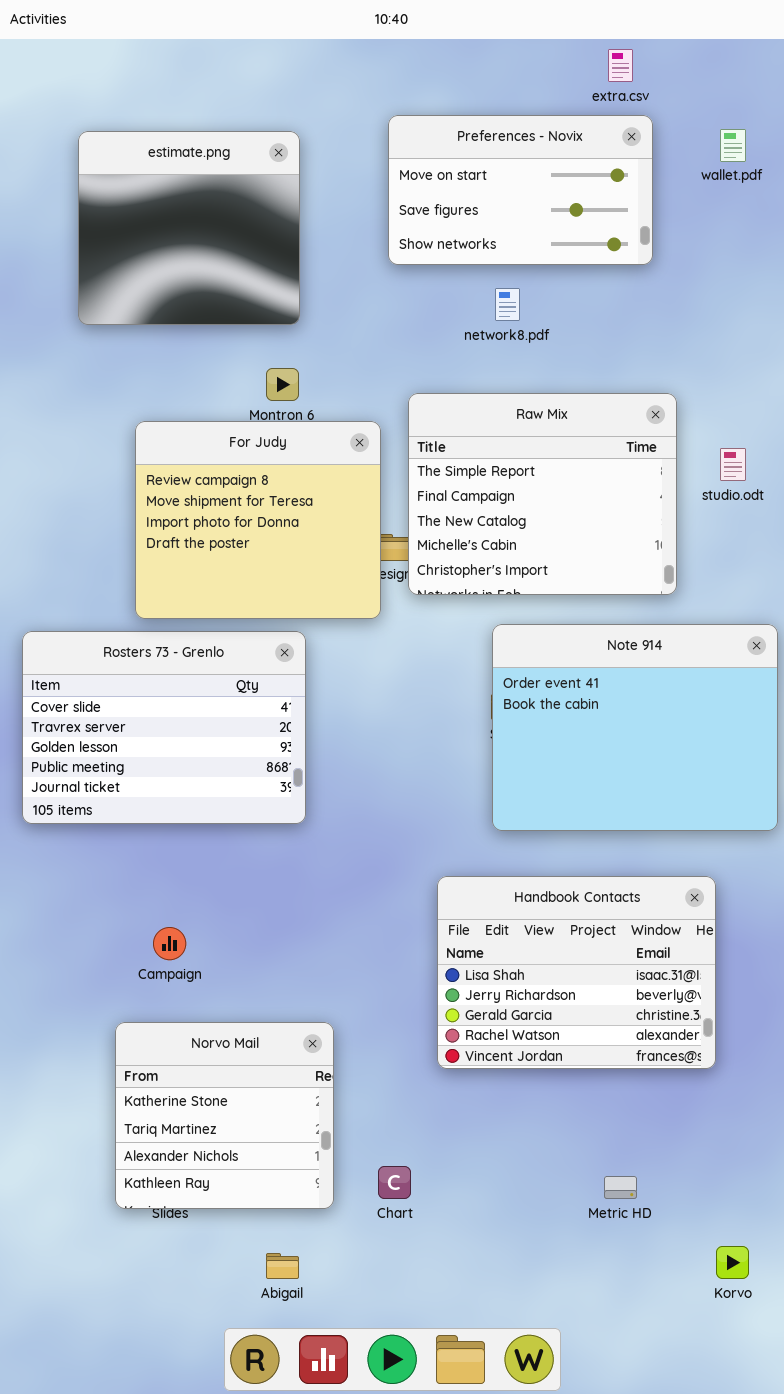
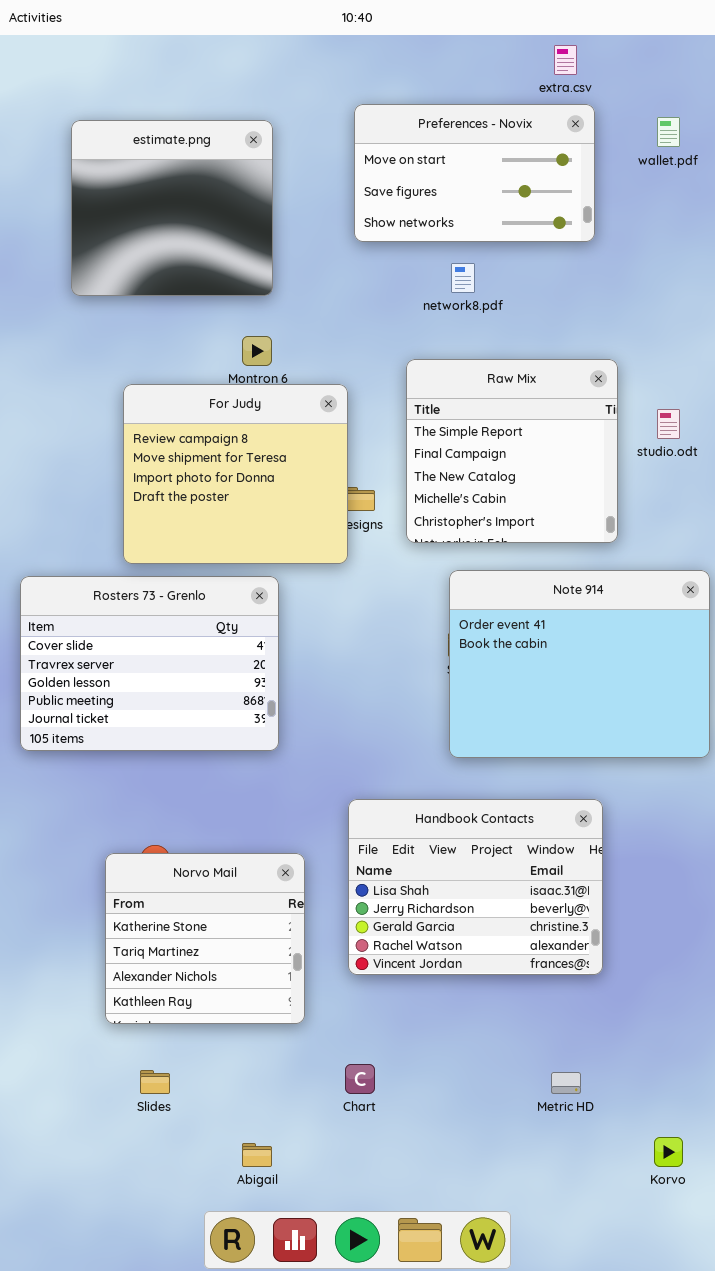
Raw Mix: [408,393,677,595] -> [406,359,618,543], resized
Handbook Contacts: [437,876,716,1069] -> [348,799,603,975], moved
Norvo Mail: [115,1022,334,1209] -> [105,853,305,1024], moved

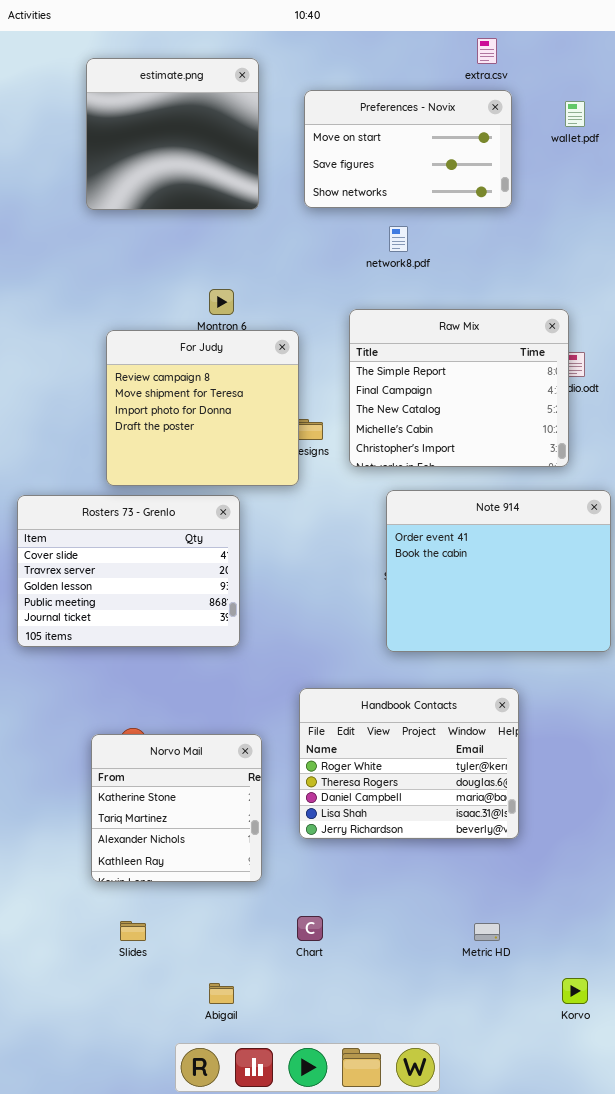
estimate.png: [71,120,273,296] -> [86,58,259,210], moved
Raw Mix: [406,359,618,543] -> [349,309,569,467], resized
Handbook Contacts: [348,799,603,975] -> [299,688,519,839], scrolled up 3 rows

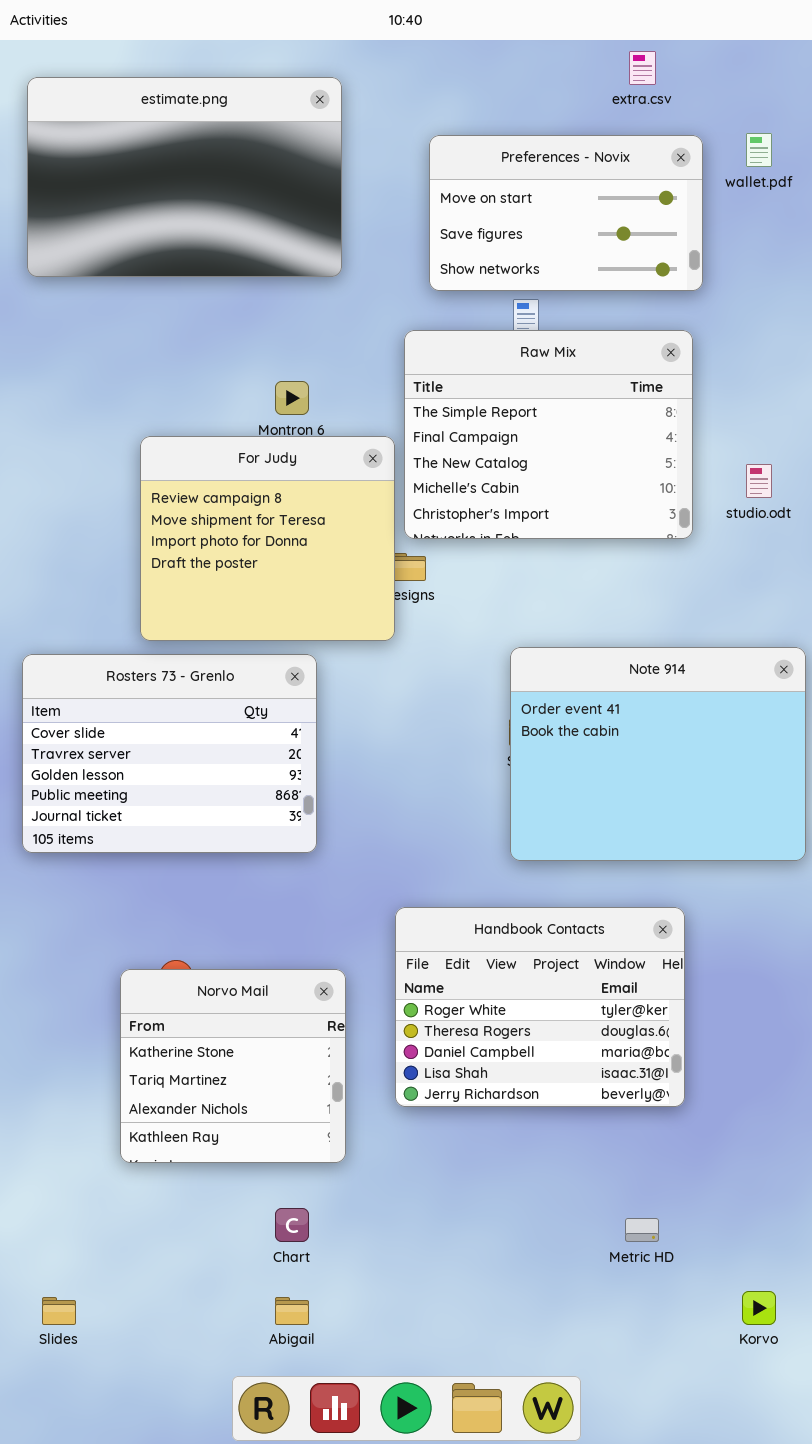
estimate.png: [86,58,259,210] -> [27,77,342,277], resized
Preferences - Novix: [304,90,512,208] -> [429,135,703,291], moved
Raw Mix: [349,309,569,467] -> [404,330,693,539], moved
Chart: [297,916,323,941] -> [275,1208,309,1242], moved
Slides: [120,921,146,941] -> [42,1297,76,1325], moved

